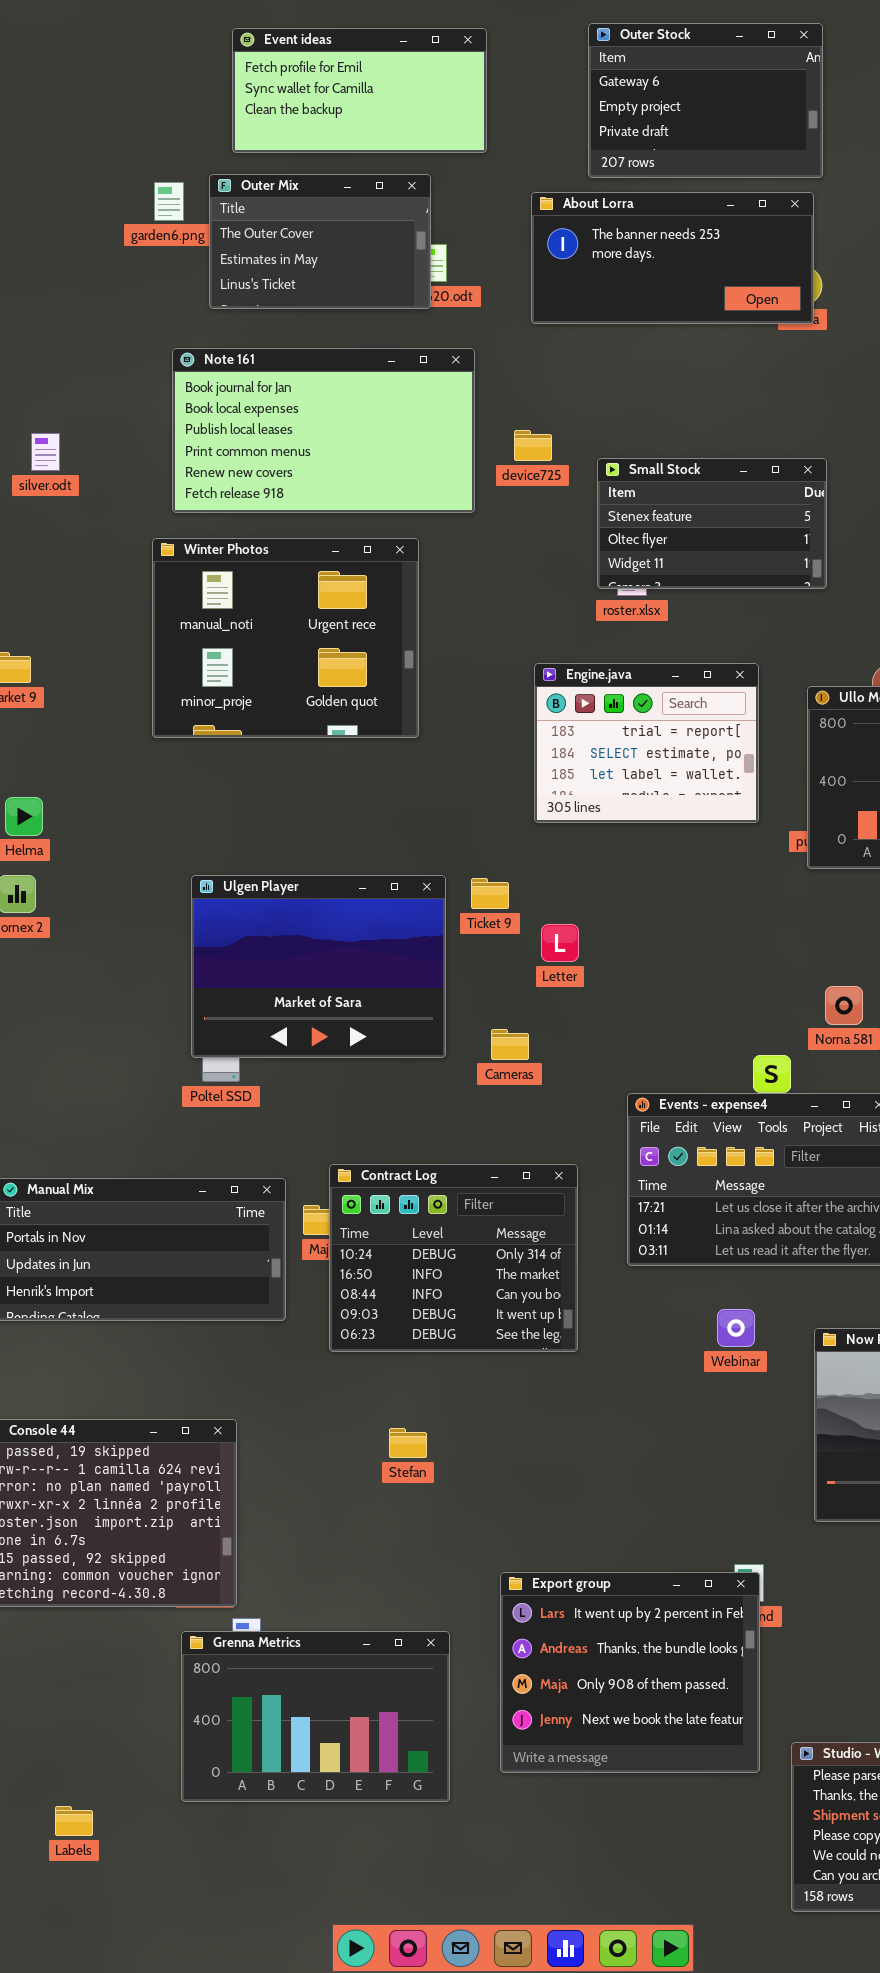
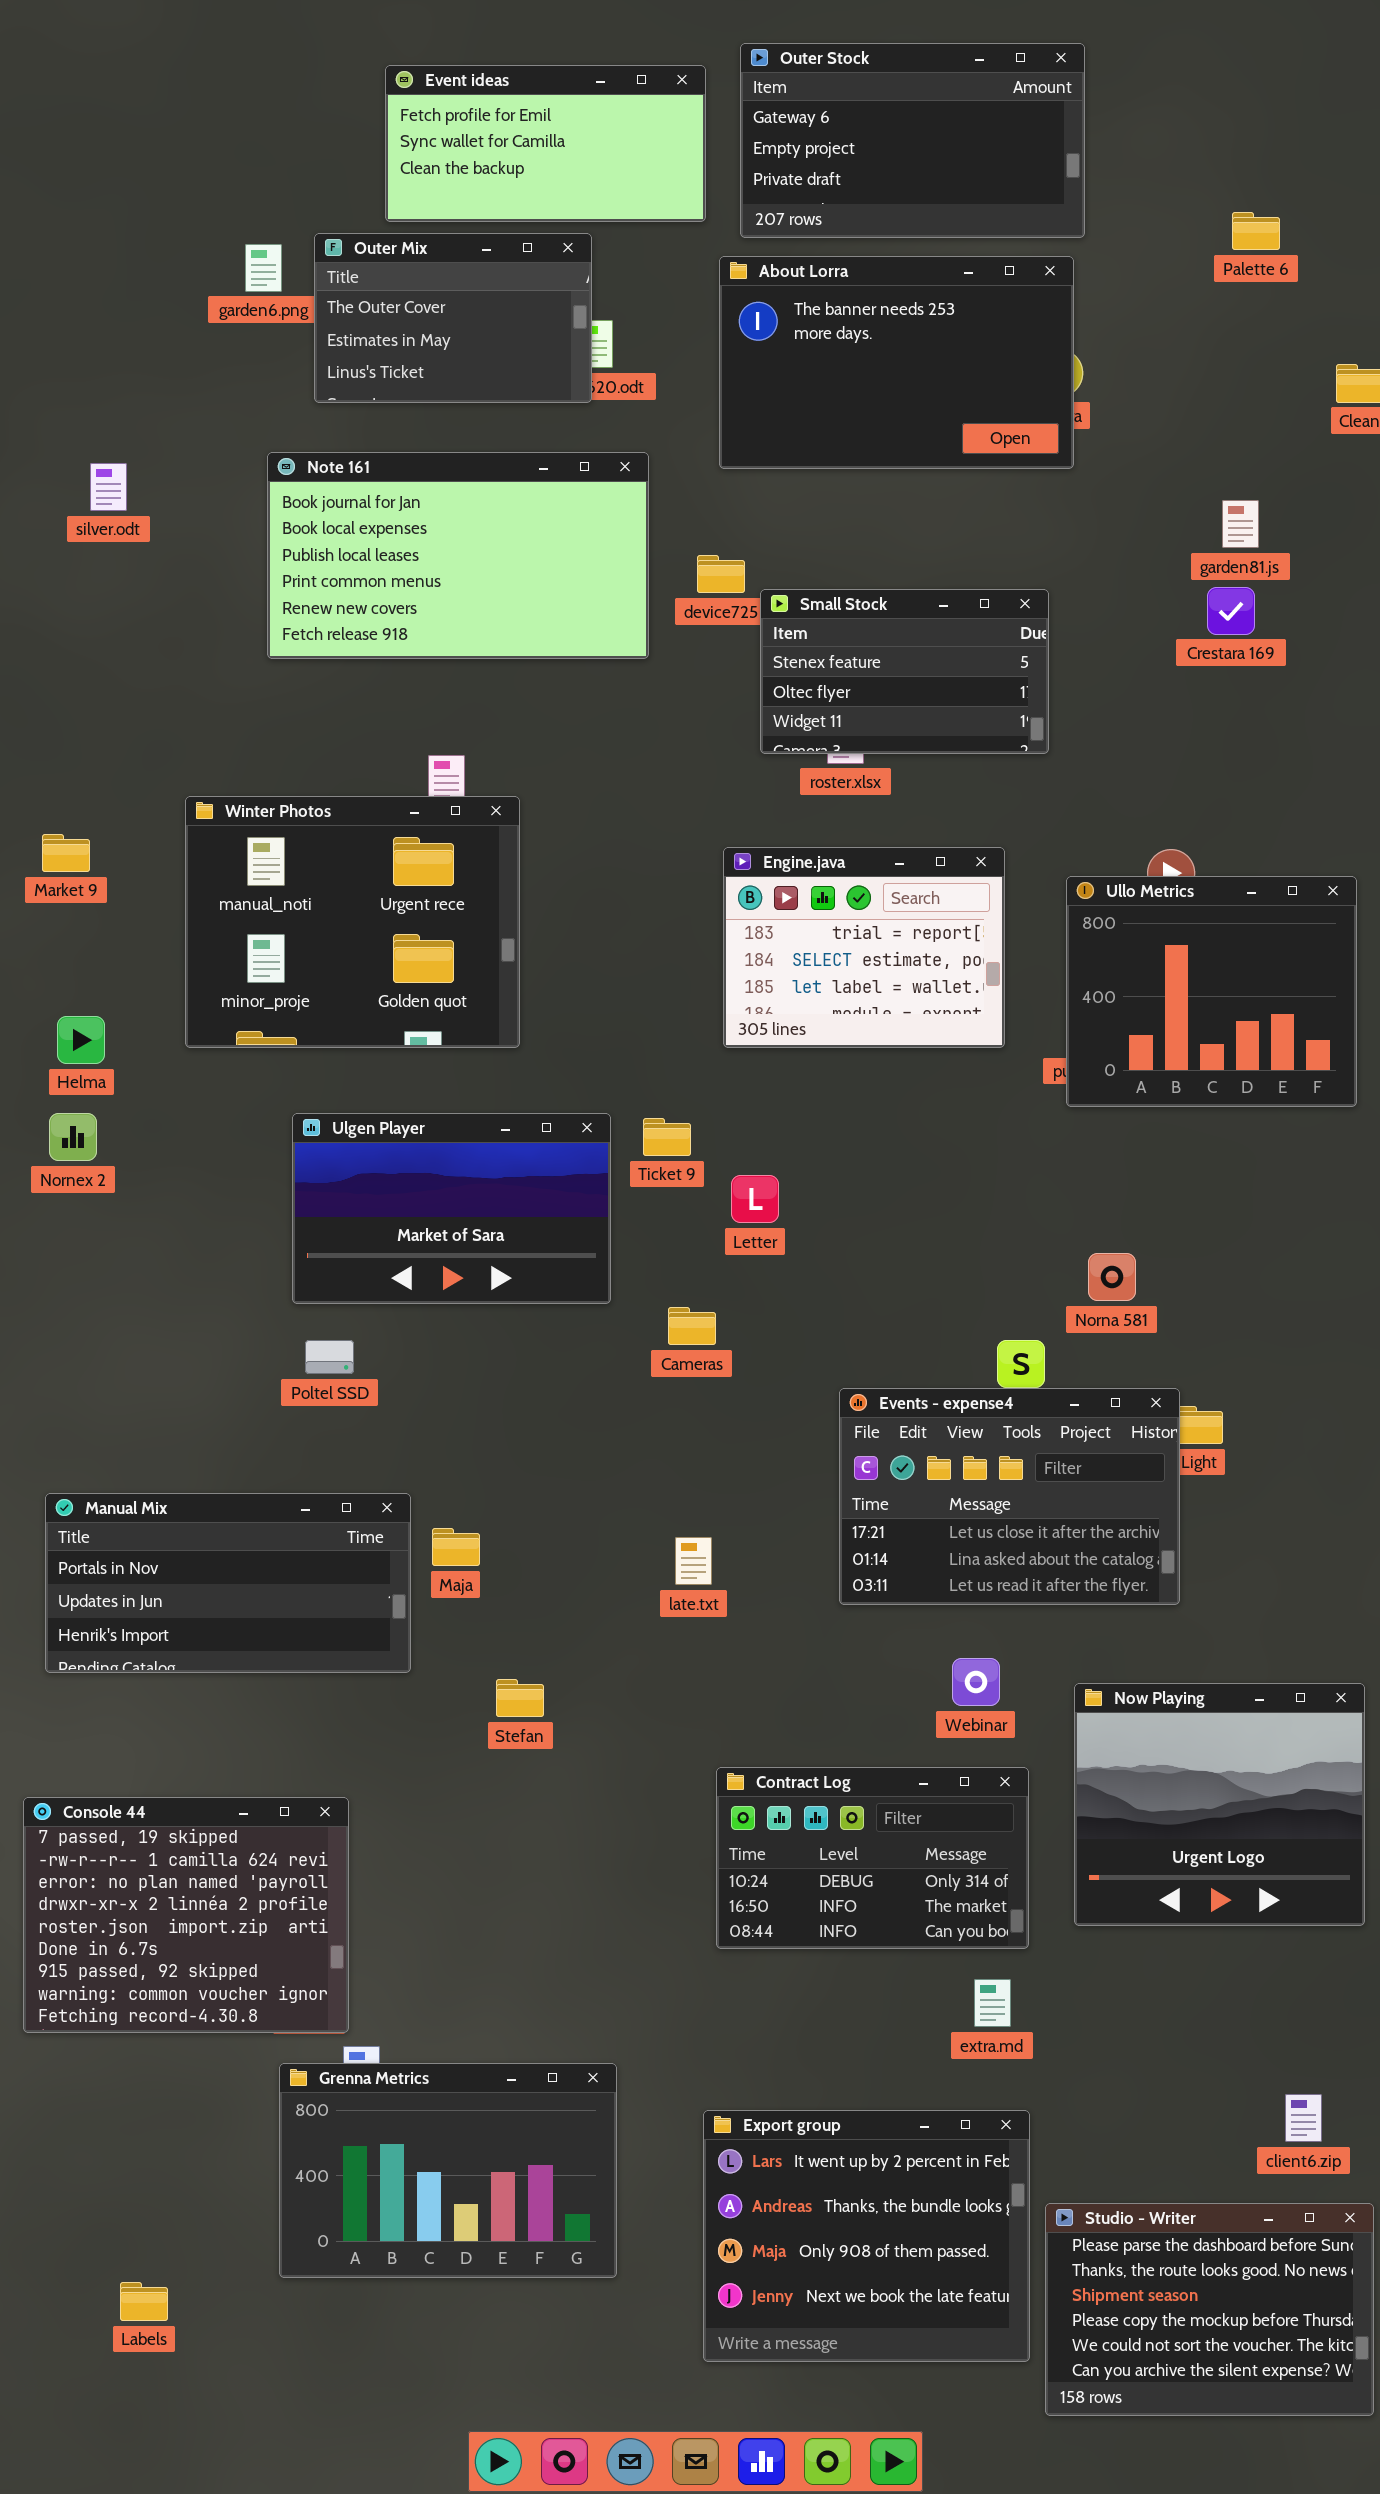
Outer Stock: [588,23,823,178] -> [740,43,1085,238], resized
Event ideas: [232,28,487,153] -> [385,65,706,222], moved
About Lorra: [531,192,814,324] -> [719,256,1074,469], resized
silver.odt: [31,433,60,471] -> [90,463,127,511], moved
Small Stock: [597,458,827,589] -> [760,589,1049,754], moved
Winter Photos: [152,538,419,738] -> [185,796,520,1048], moved
Ulgen Player: [191,875,446,1058] -> [292,1113,611,1304], resized
Contract Log: [329,1164,578,1352] -> [716,1767,1029,1949], moved, resized
Stefan: [389,1428,427,1458] -> [496,1679,544,1717], moved
Export group: [500,1572,760,1773] -> [703,2110,1030,2362], moved

